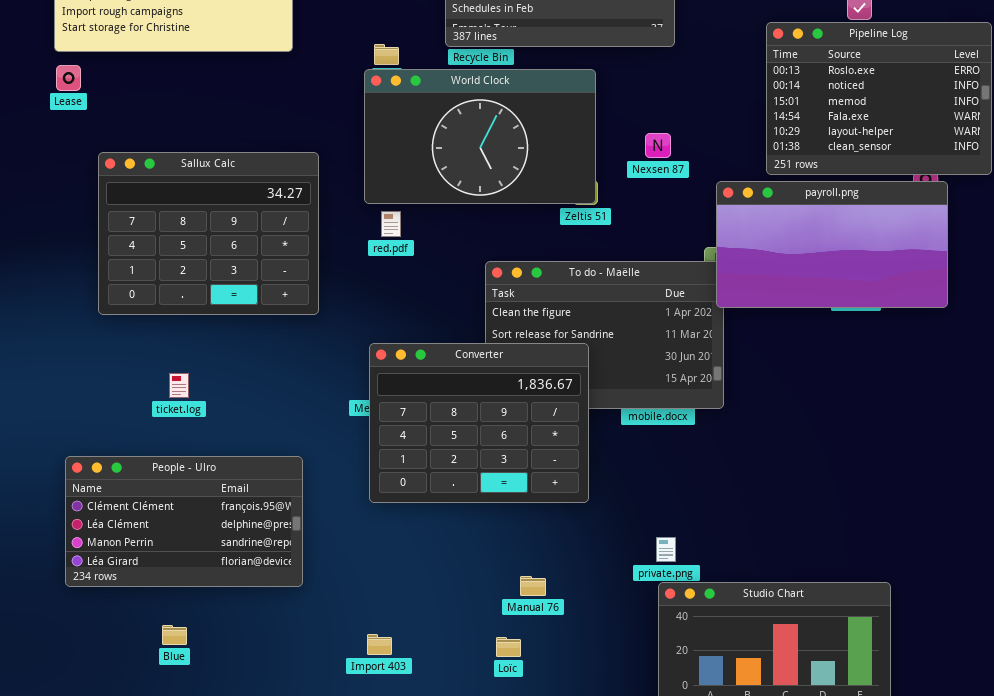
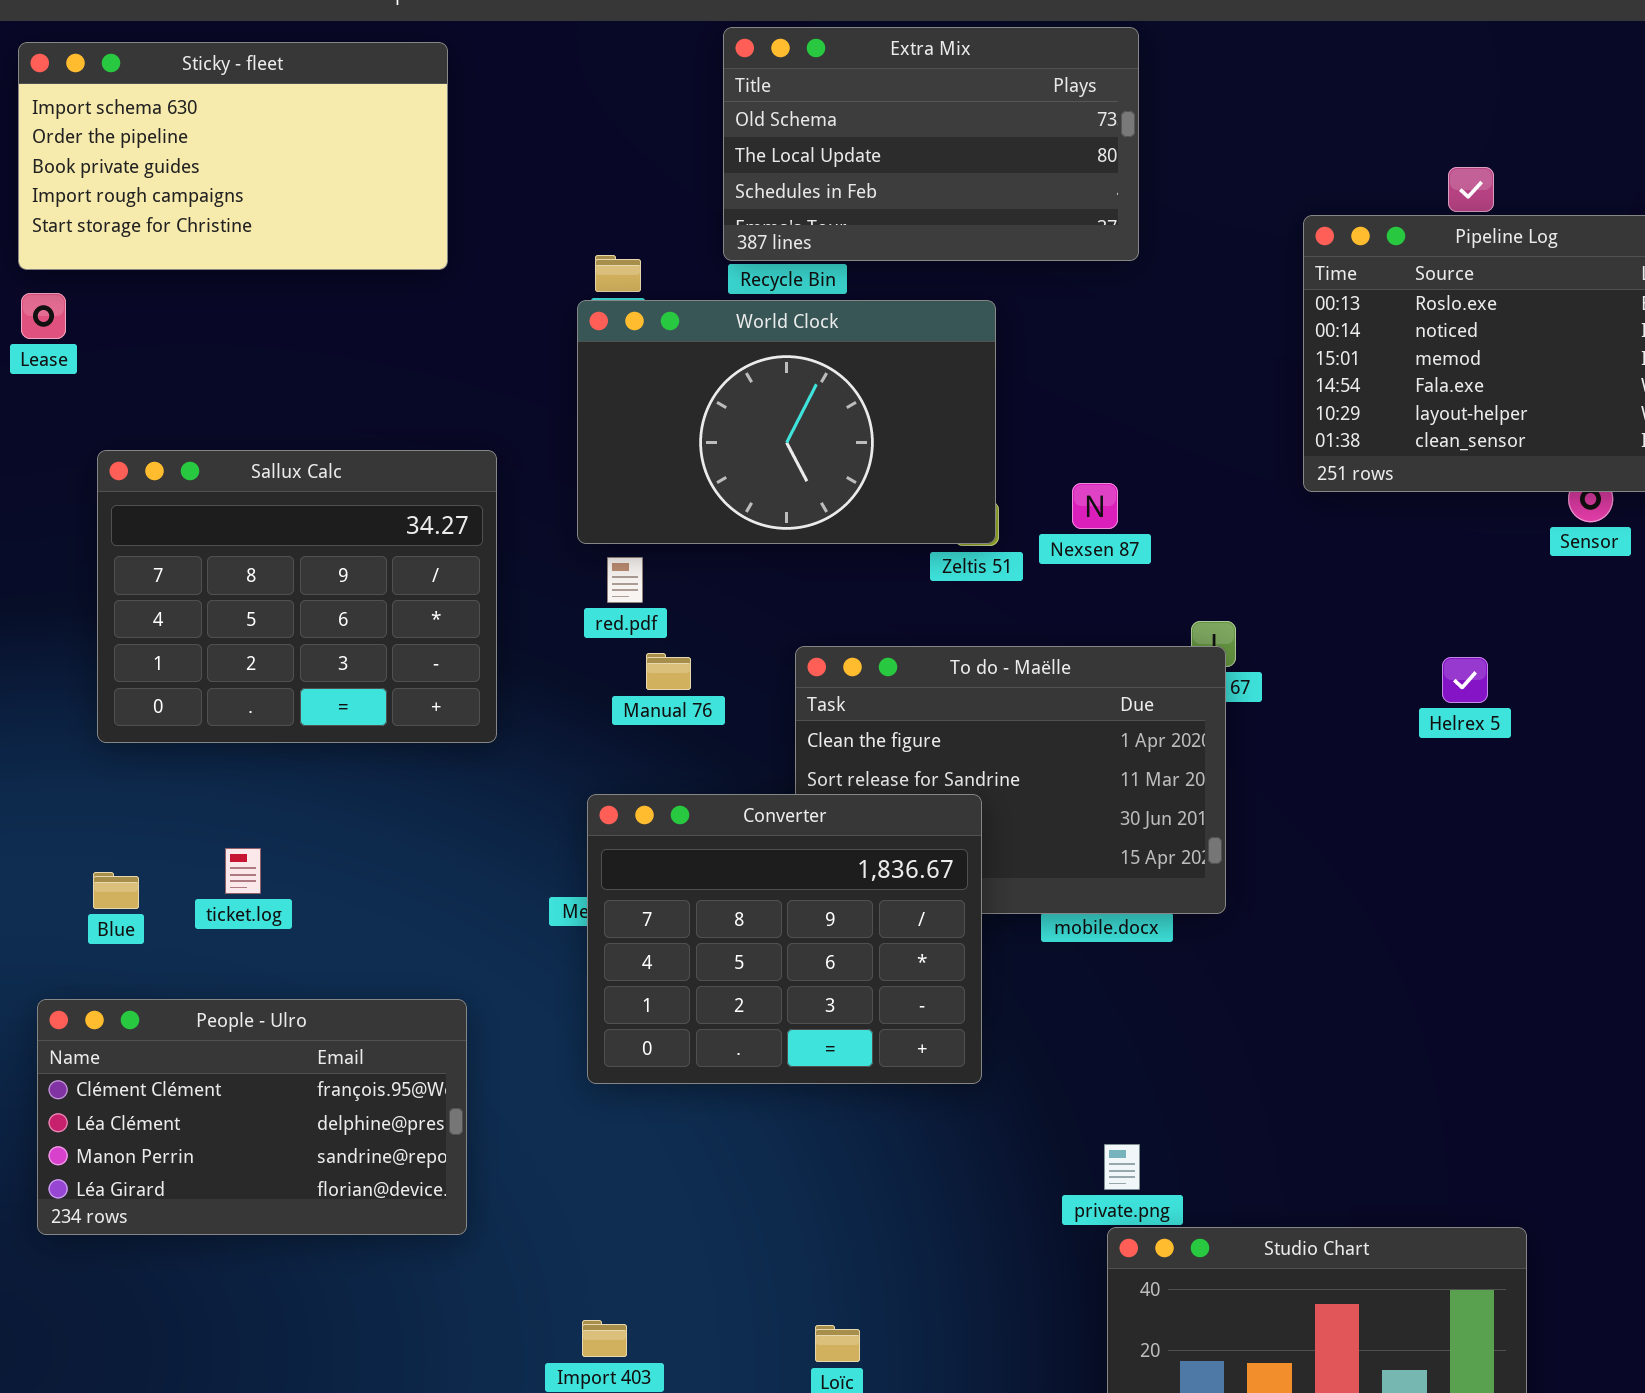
Nexsen 87: [645,133,671,158] -> [1072,483,1118,529], moved
payroll.png: [716,181,948,308] -> none, closed
Manual 76: [520,576,546,596] -> [646,653,691,690], moved
Blue: [162,625,187,645] -> [93,872,139,909], moved

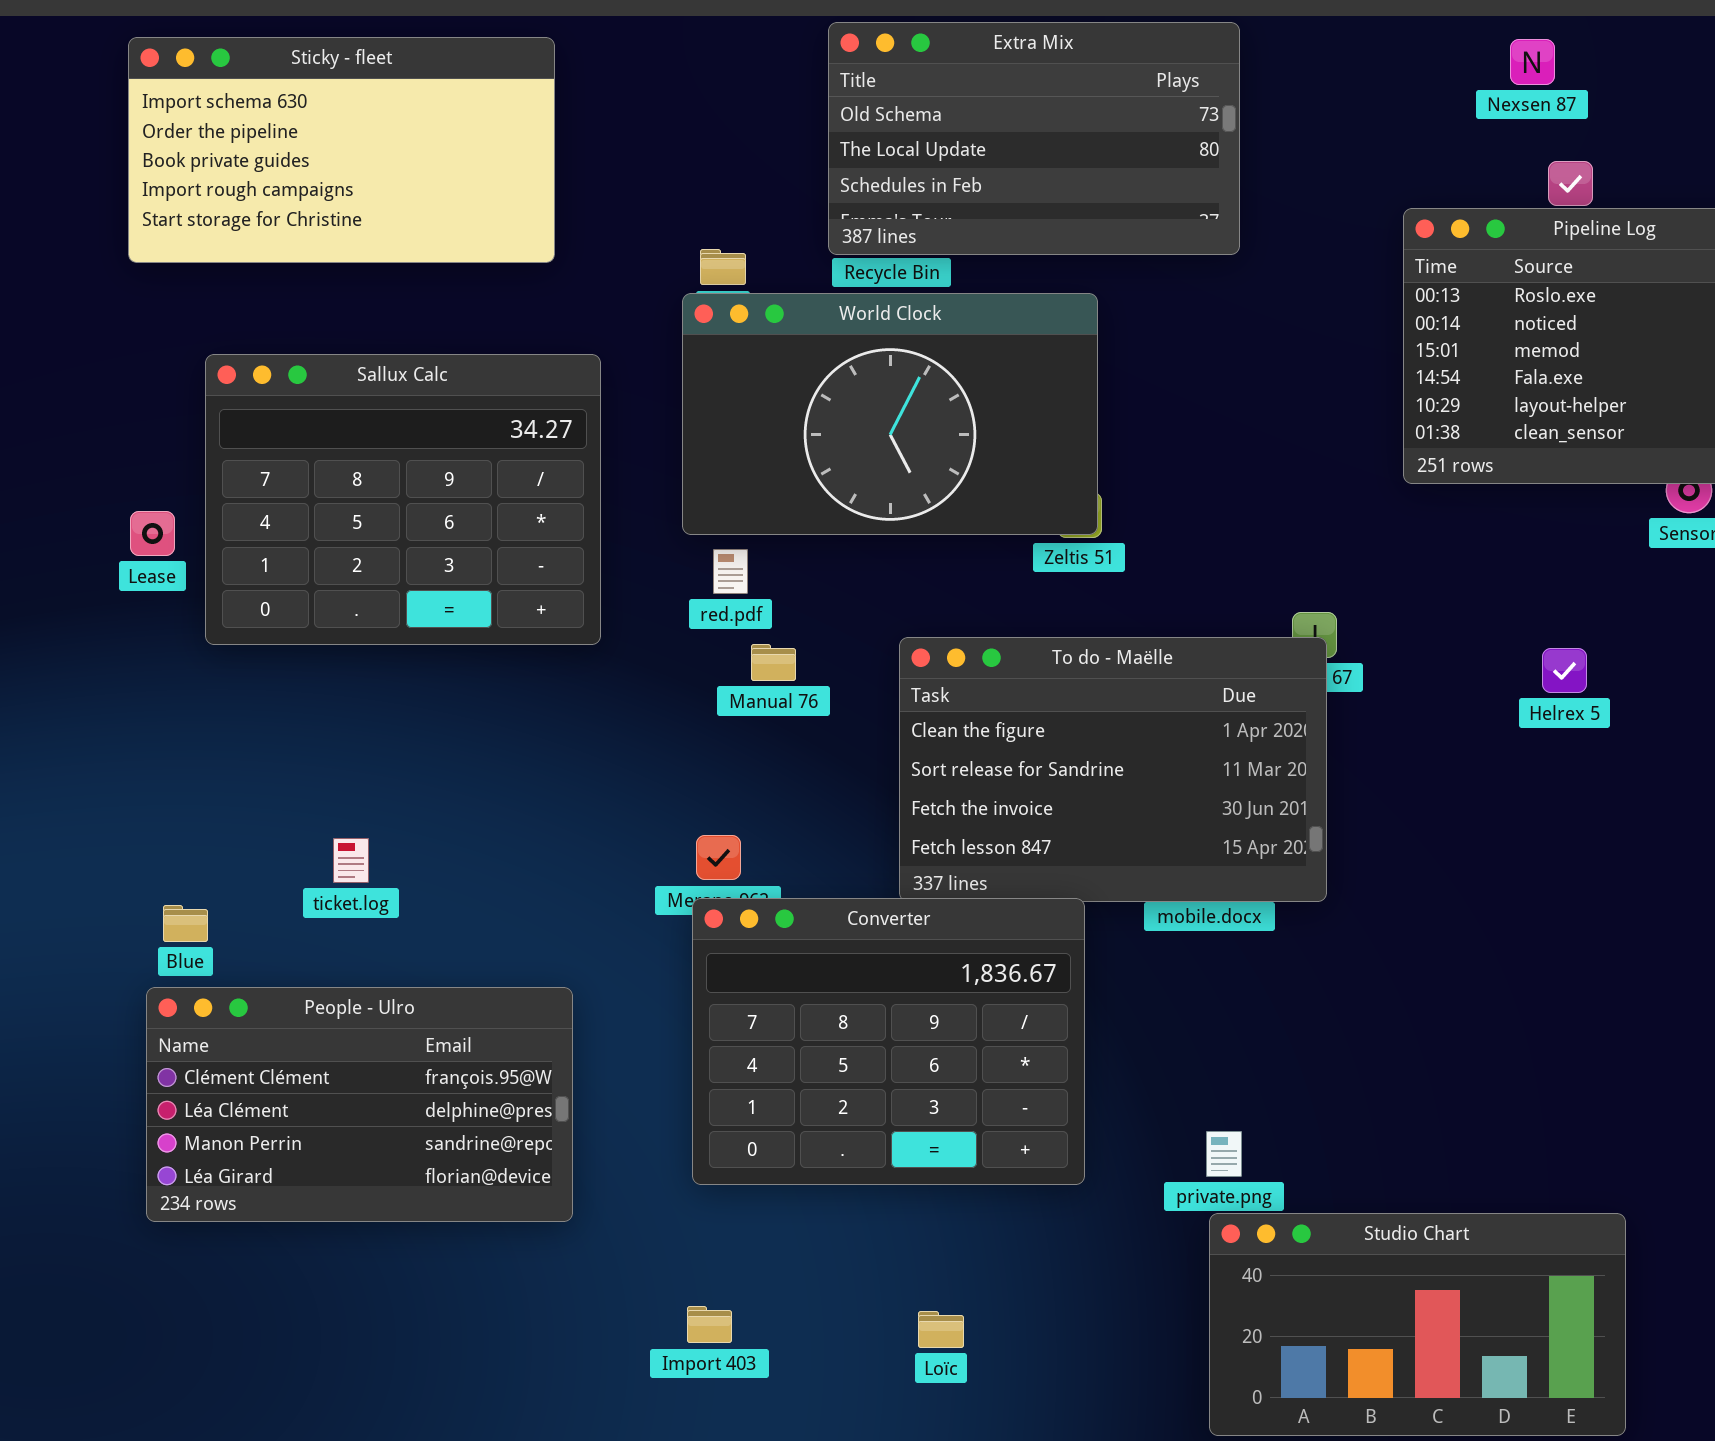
Lease: [21,293,66,339] -> [130,511,175,556], moved
Sallux Calc: [97,450,497,743] -> [205,354,601,645], moved
Nexsen 87: [1072,483,1118,529] -> [1510,39,1555,85], moved
Converter: [587,794,982,1084] -> [692,898,1085,1185], moved
Blue: [93,872,139,909] -> [163,905,208,942], moved

